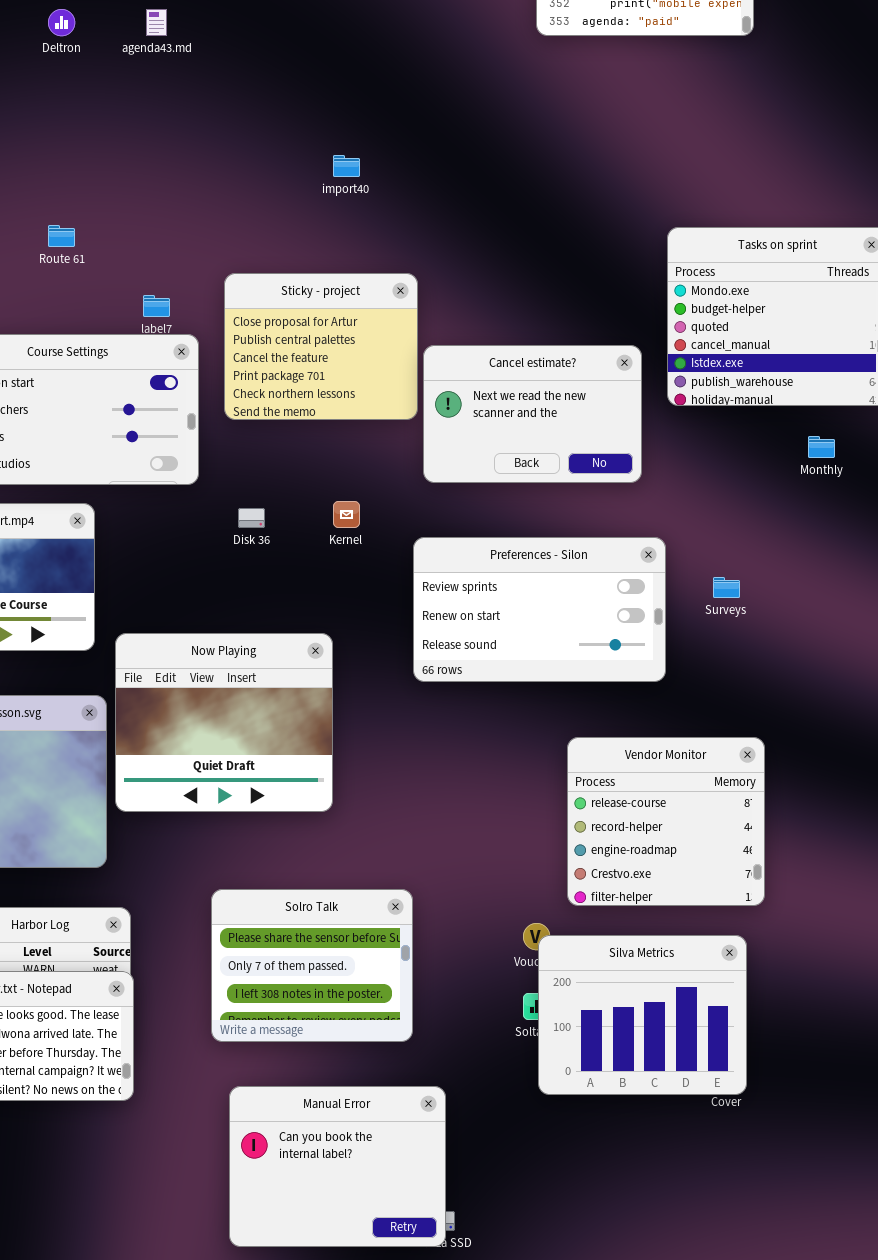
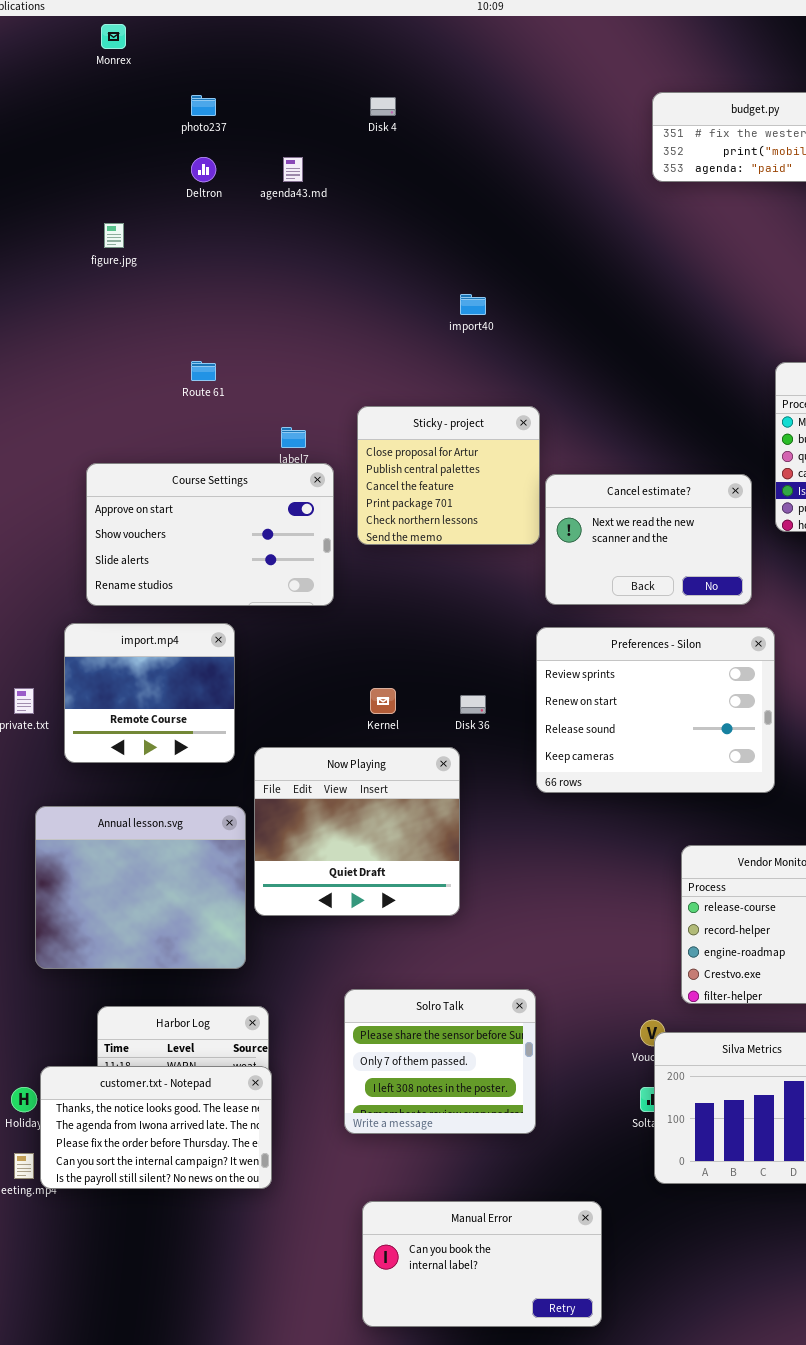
Kernel: [333,501,360,528] -> [370,688,396,714], moved
Disk 36: [238,508,265,528] -> [460,695,486,714], moved
Preferences - Silon: [413,537,666,682] -> [536,627,775,793], resized
Manual Error: [229,1086,446,1247] -> [362,1201,602,1327], resized

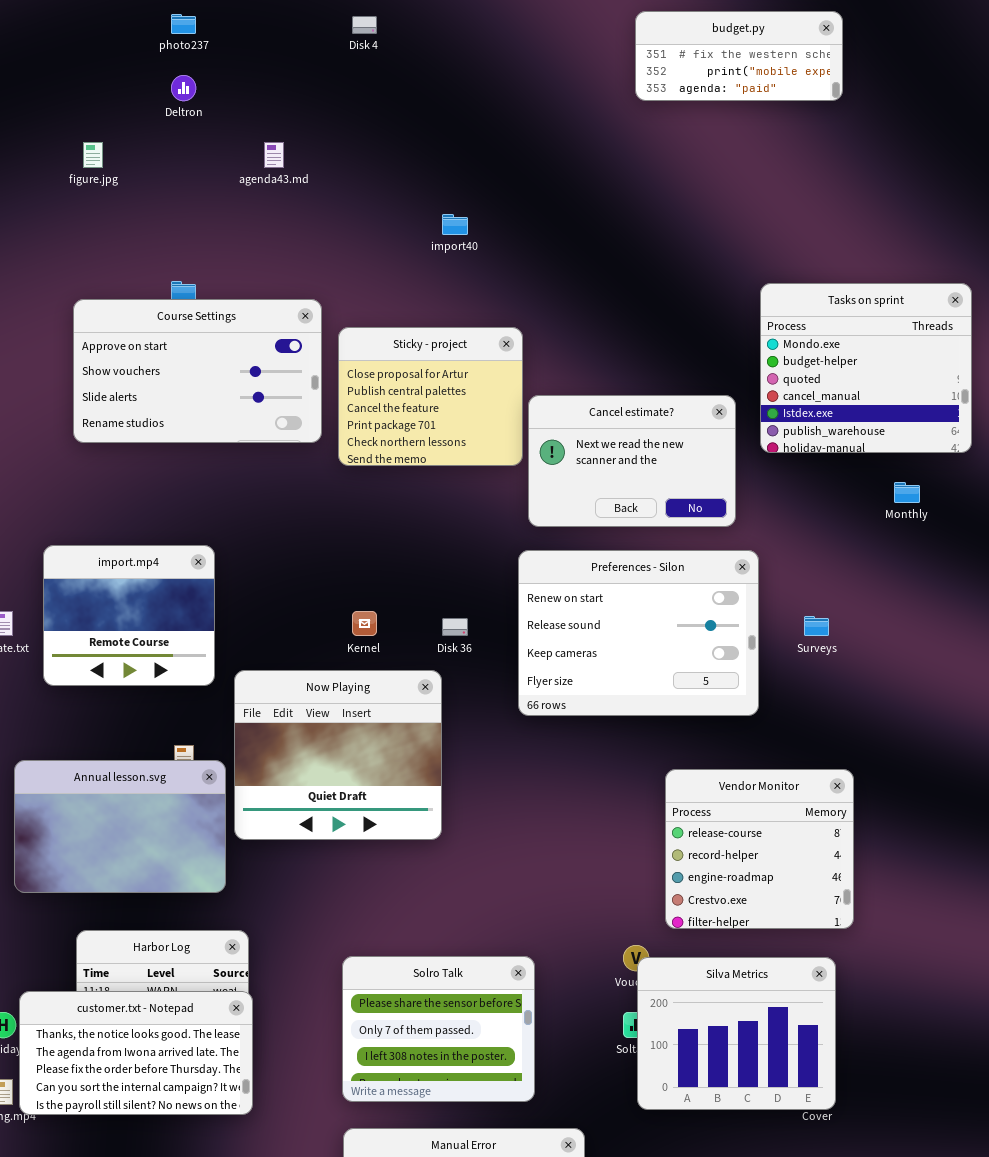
agenda43.md: [283,157,303,182] -> [264,142,284,168], moved
Course Settings: [86,463,334,606] -> [73,299,322,443], moved
Preferences - Silon: [536,627,775,793] -> [518,550,759,716], scrolled down 1 row
Annual lesson.svg: [35,806,246,969] -> [14,760,226,893], resized
Solro Talk: [344,989,536,1134] -> [342,956,535,1102], moved

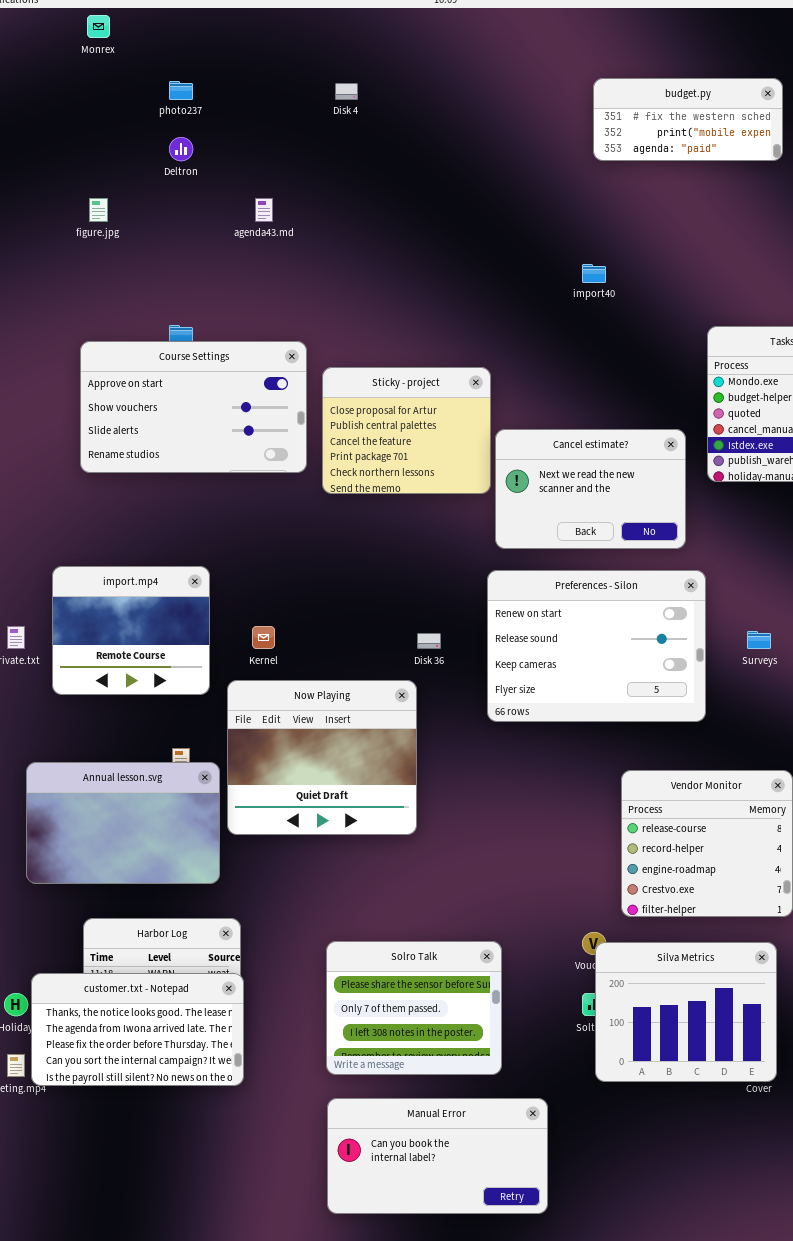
import40: [442,214,468,235] -> [582,264,606,283], moved
Kernel: [352,611,377,636] -> [252,626,275,649], moved

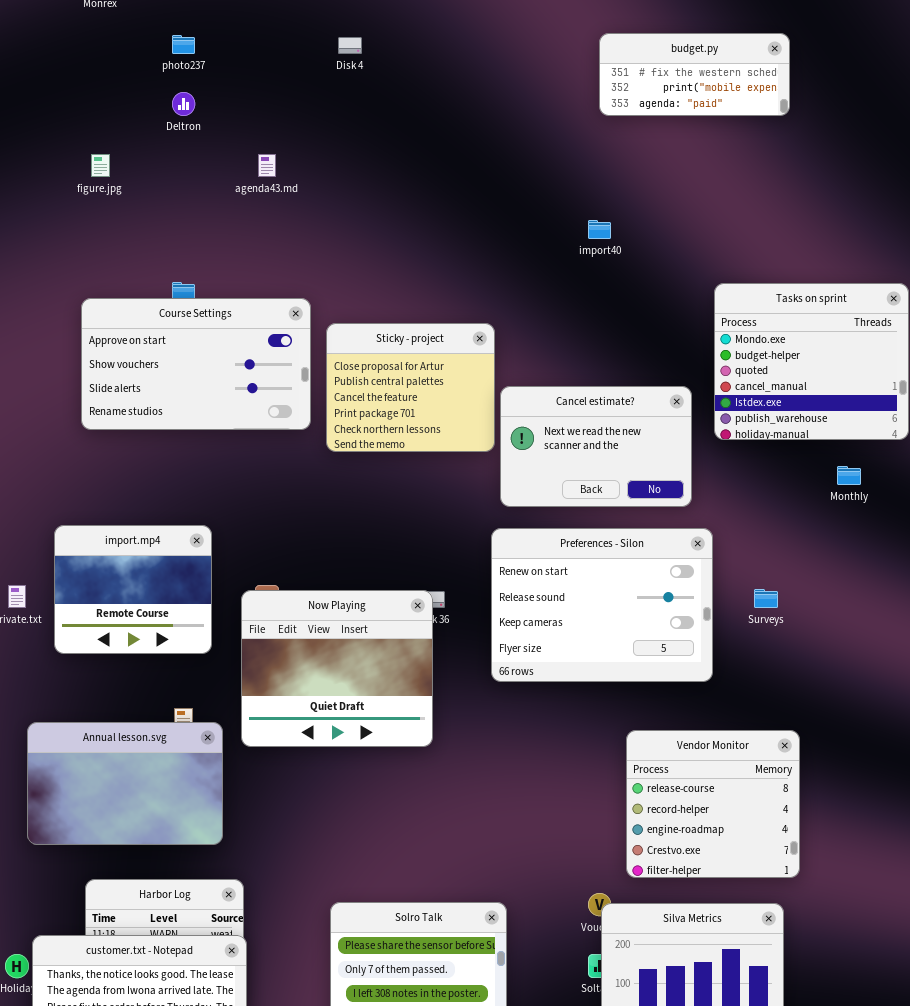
Now Playing: [227,680,417,835] -> [241,590,433,747], moved

